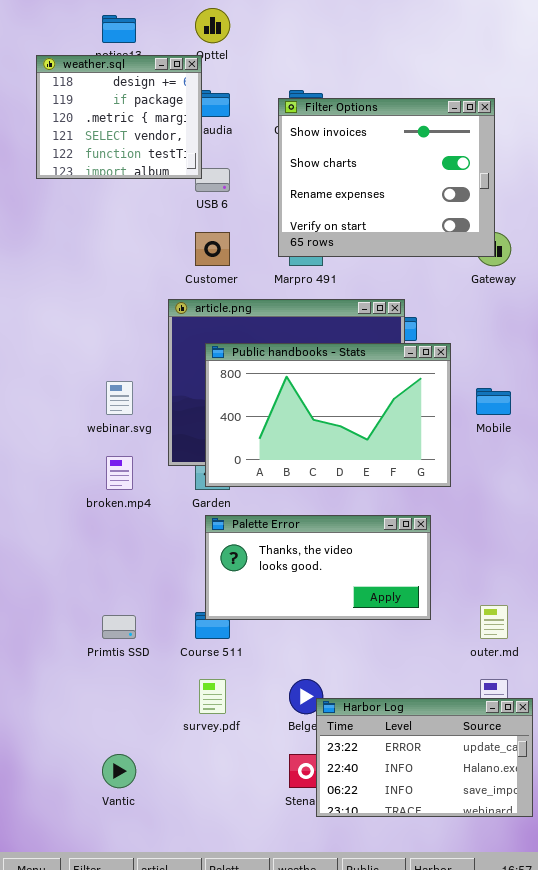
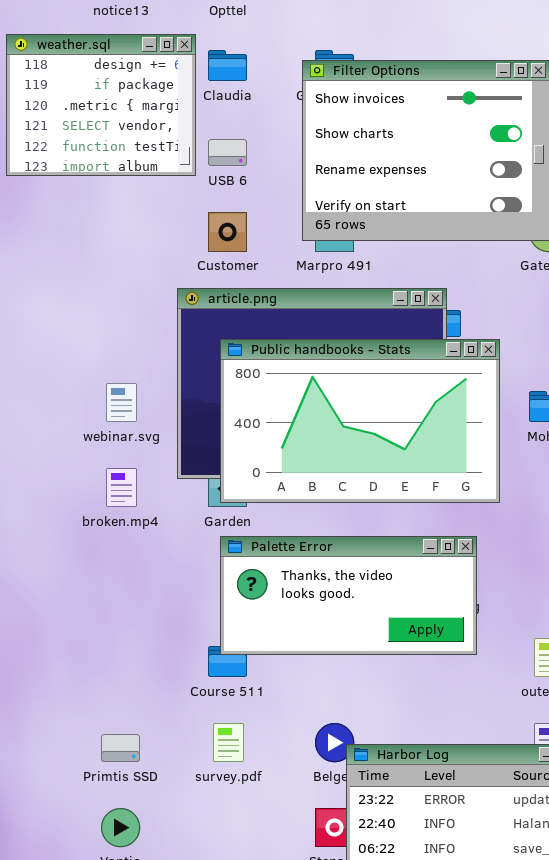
weather.sql: [36,55,202,179] -> [6,34,196,176], moved
Primtis SSD: [102,615,136,639] -> [101,734,140,762], moved

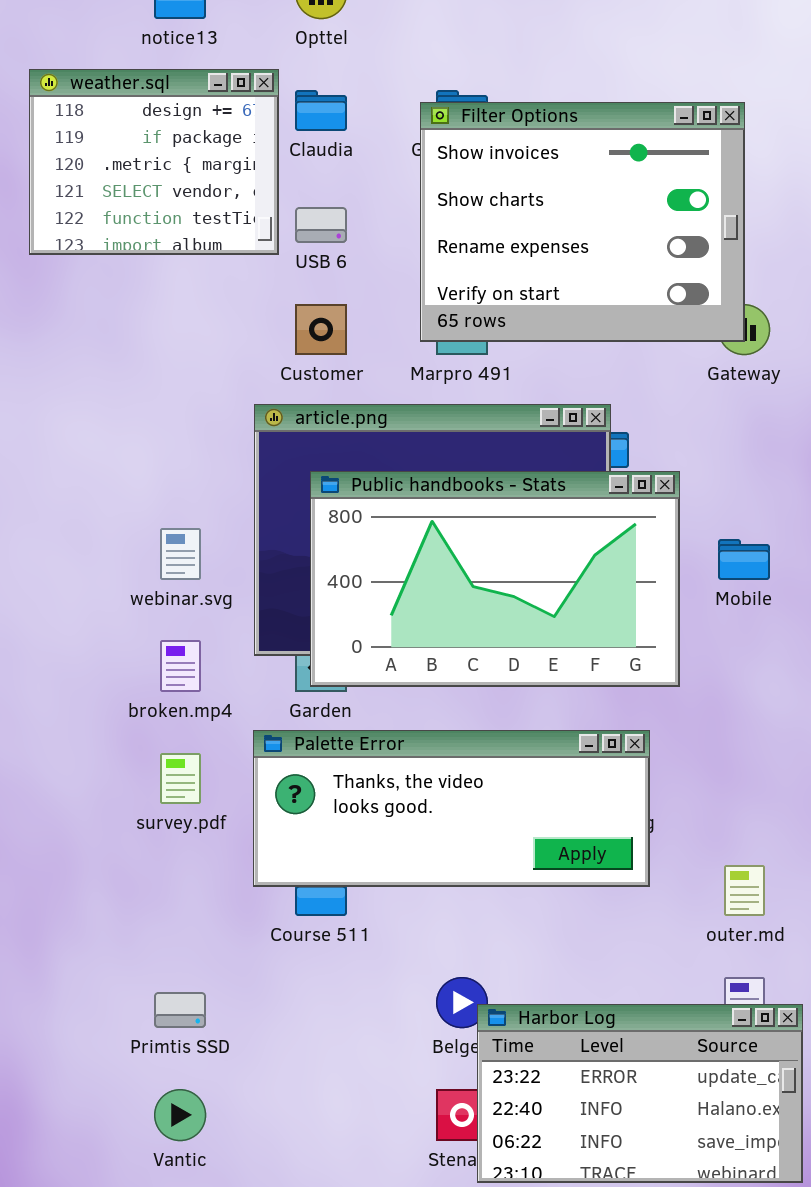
Palette Error: [220,536,477,655] -> [253,730,650,887], resized
survey.pdf: [213,723,244,762] -> [160,753,201,804], moved

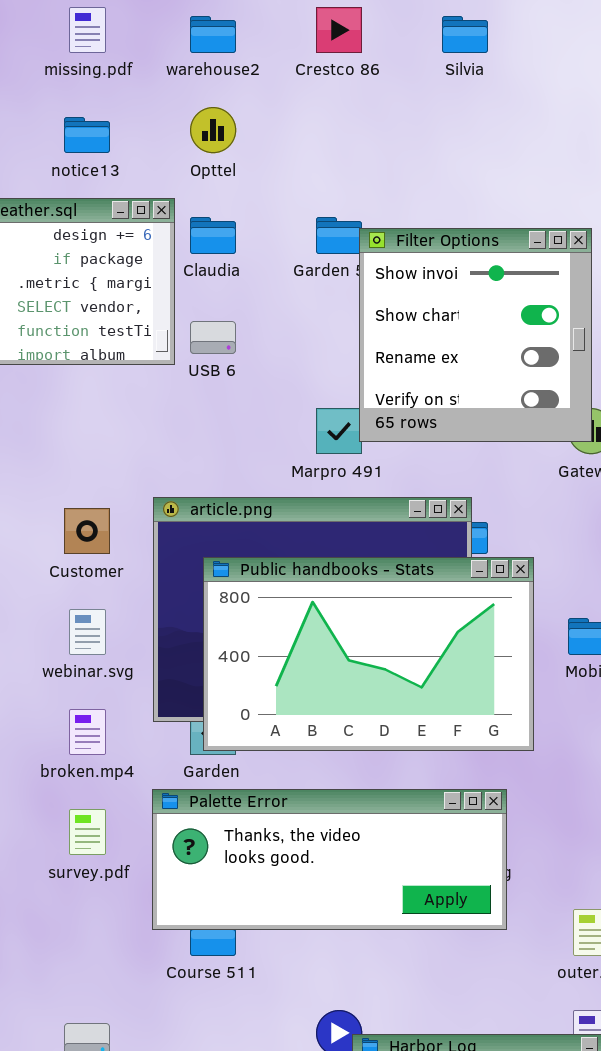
Filter Options: [420,102,745,342] -> [359,228,592,442], resized
Customer: [295,304,347,355] -> [64,508,110,554], moved

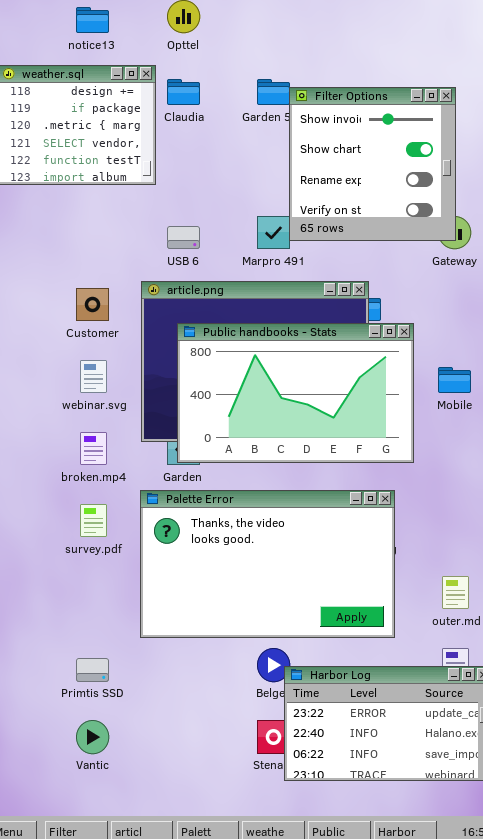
USB 6: [190,321,236,354] -> [167,226,200,249], moved
Palette Error: [152,789,507,930] -> [140,490,395,638], resized

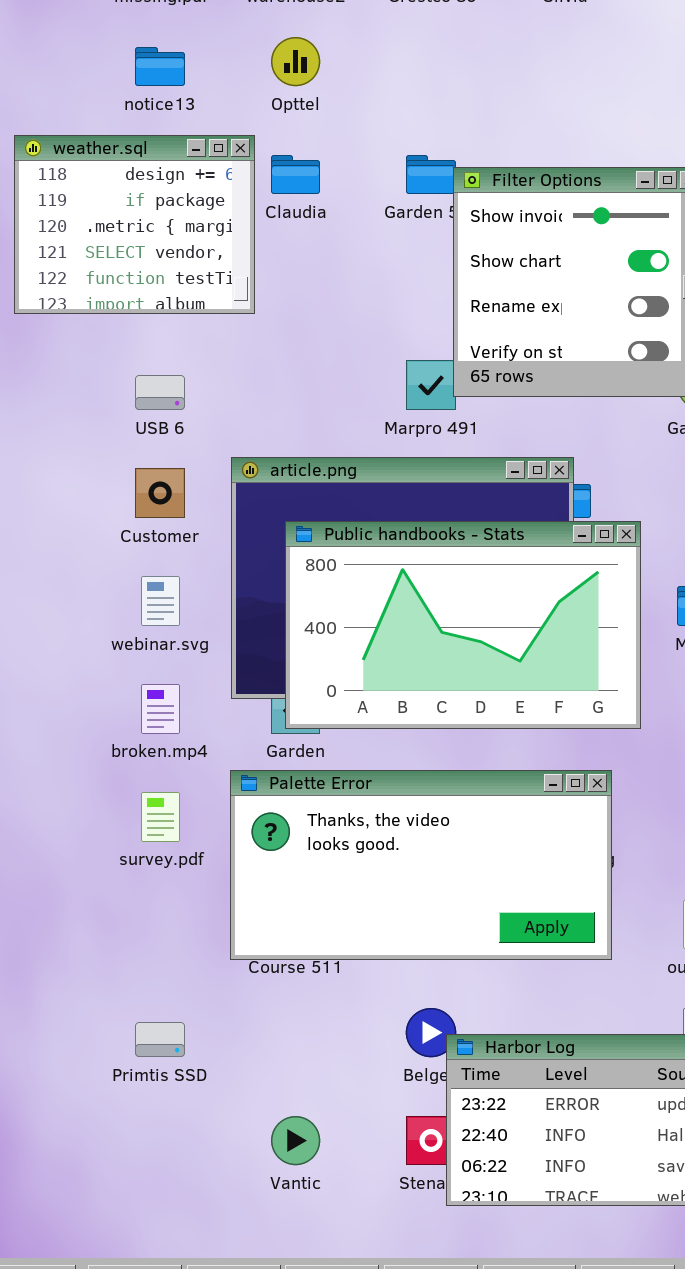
USB 6: [167,226,200,249] -> [135,375,185,410], moved
Palette Error: [140,490,395,638] -> [230,770,612,960], resized
Vantic: [76,720,109,754] -> [271,1116,320,1165], moved

